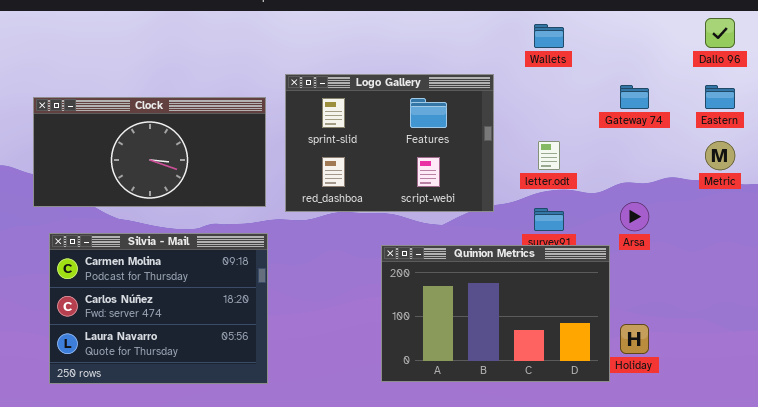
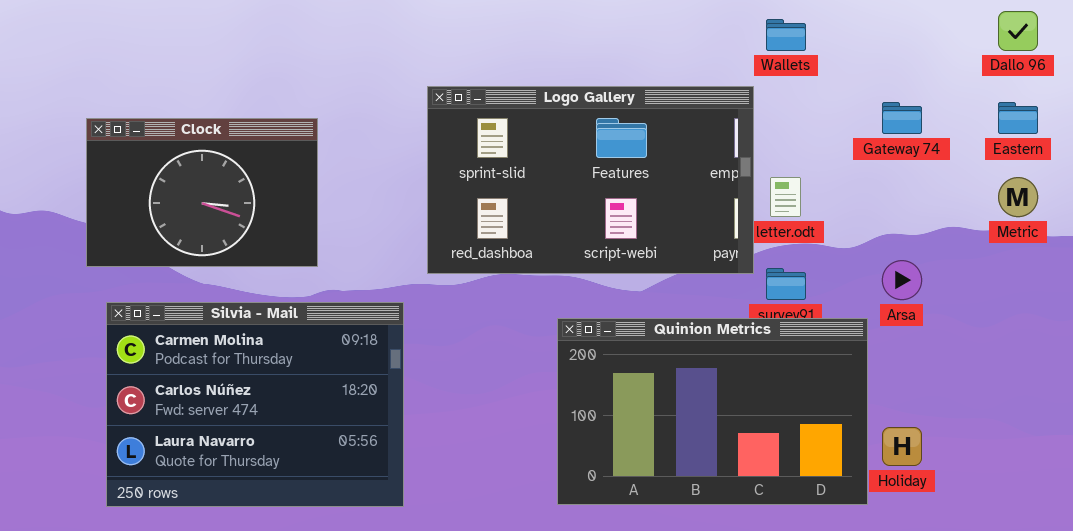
Logo Gallery: [285,74,494,212] -> [427,86,754,274], resized
Clock: [33,97,266,207] -> [86,118,318,267], resized

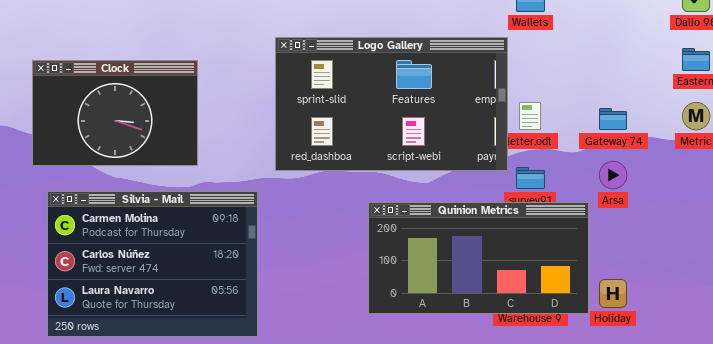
Gateway 74: [882,102,922,134] -> [599,108,627,130], moved
Quinion Metrics: [557,318,868,505] -> [368,202,589,314], resized

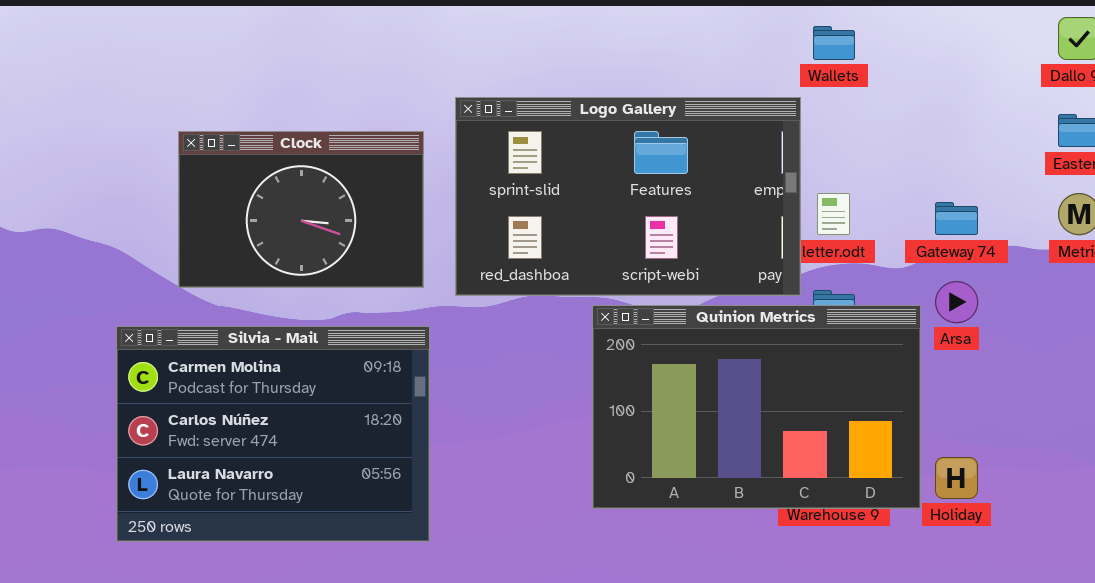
Clock: [32,60,198,166] -> [178,131,424,288], moved
Quinion Metrics: [368,202,589,314] -> [592,305,921,509], resized

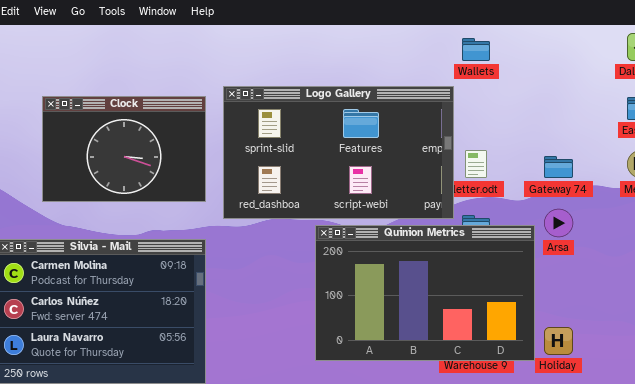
Clock: [178,131,424,288] -> [42,96,206,202], moved

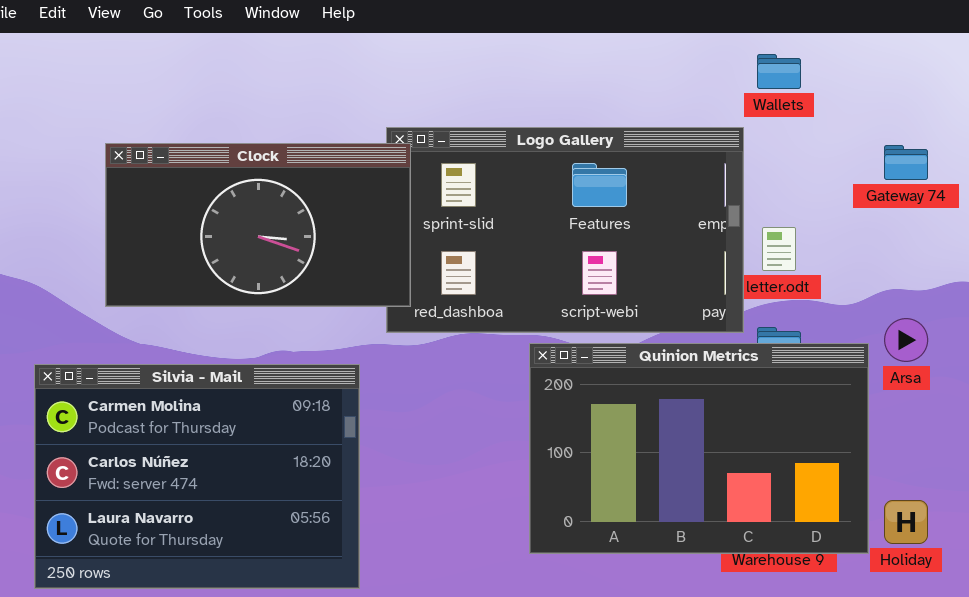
Clock: [42,96,206,202] -> [105,143,411,307], resized
Gateway 74: [544,156,573,178] -> [884,145,928,180], moved

